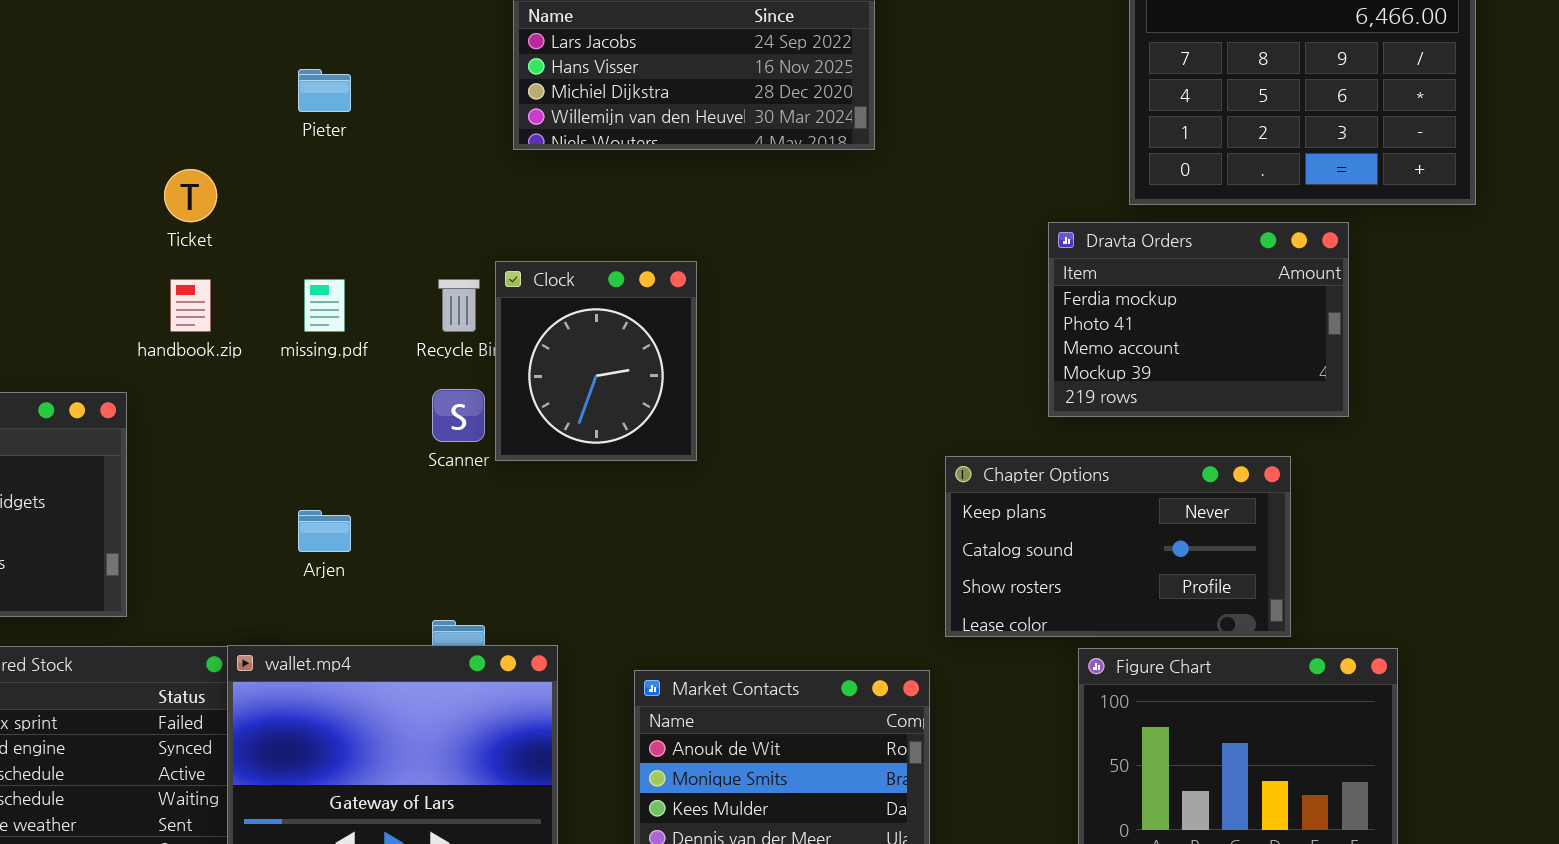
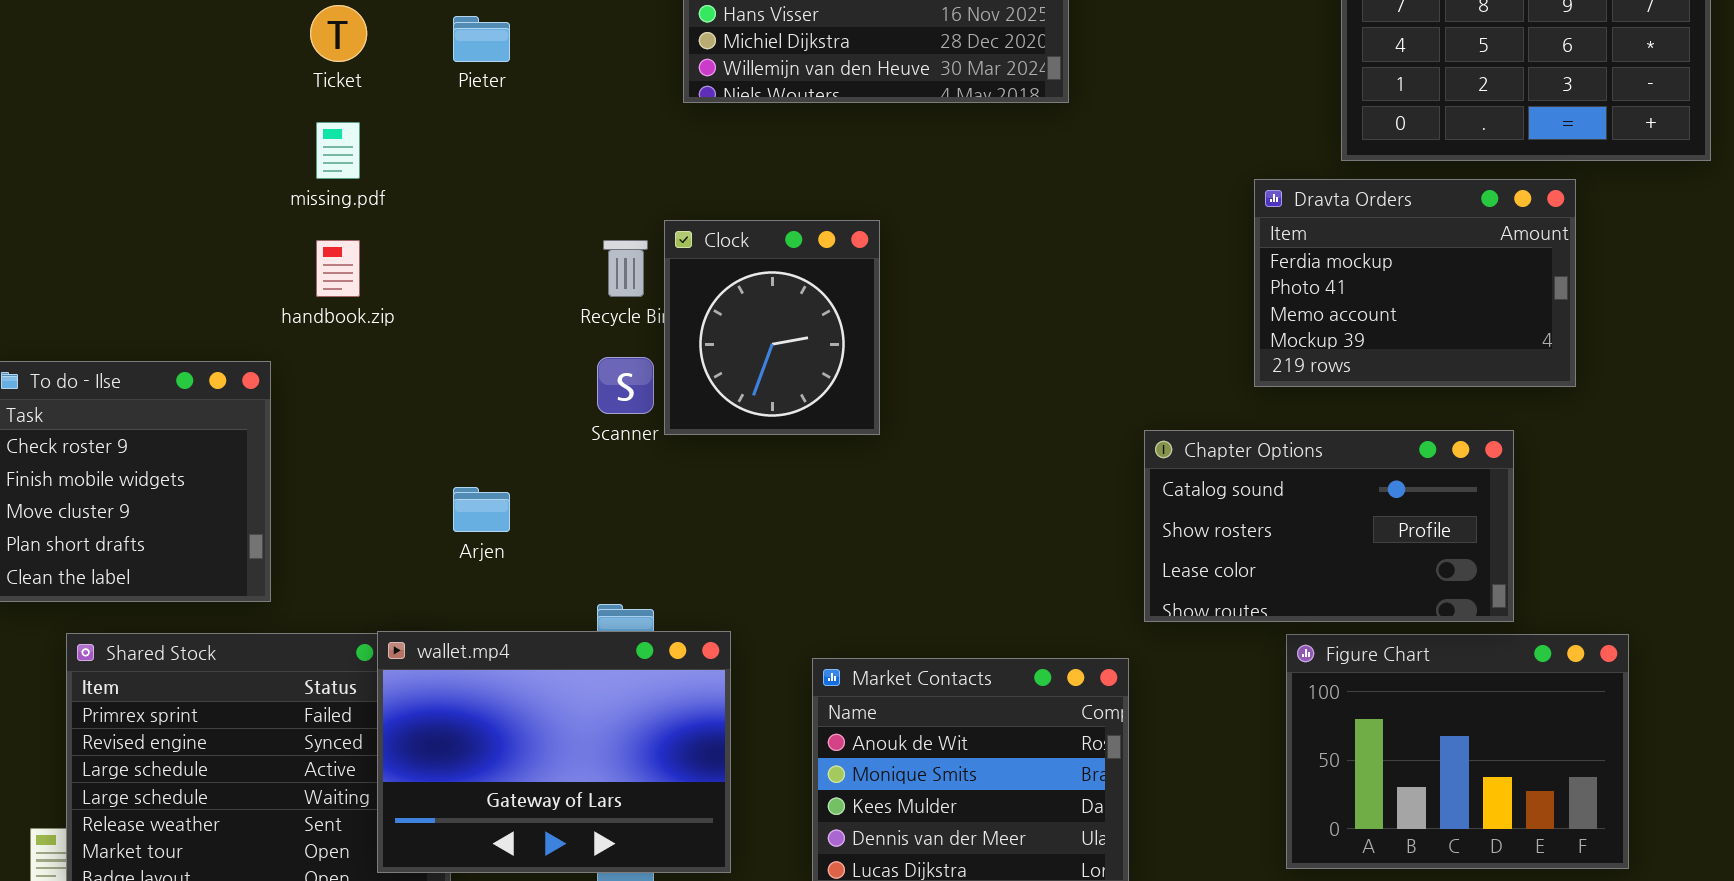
Ticket: [164,169,217,222] -> [310,5,367,62], moved
missing.pdf: [304,279,345,332] -> [316,122,360,179], moved
Chapter Options: [945,456,1291,637] -> [1144,430,1514,622], scrolled down 1 row

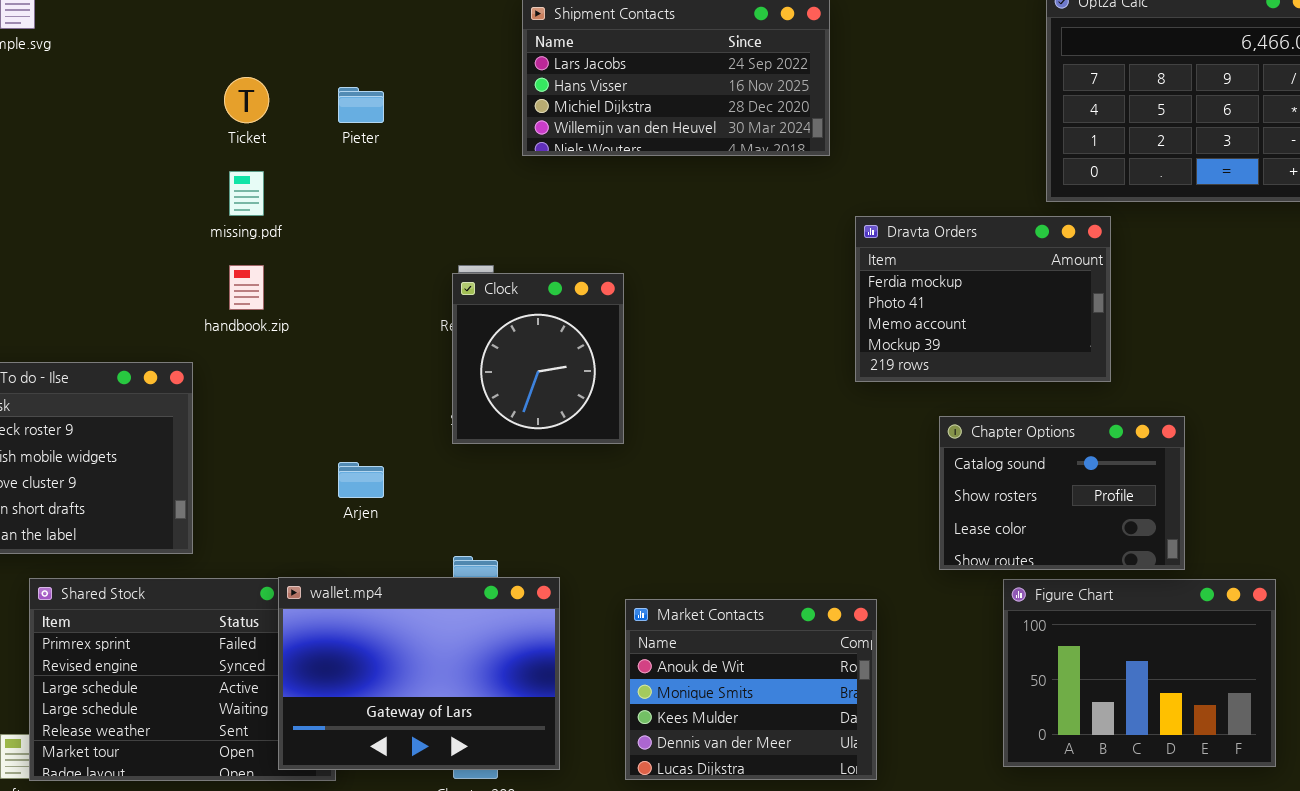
Dravta Orders: [1254,179,1576,387] -> [855,216,1111,382], moved
Clock: [664,220,880,435] -> [452,273,624,444], moved
Chapter Options: [1144,430,1514,622] -> [939,416,1185,570], resized

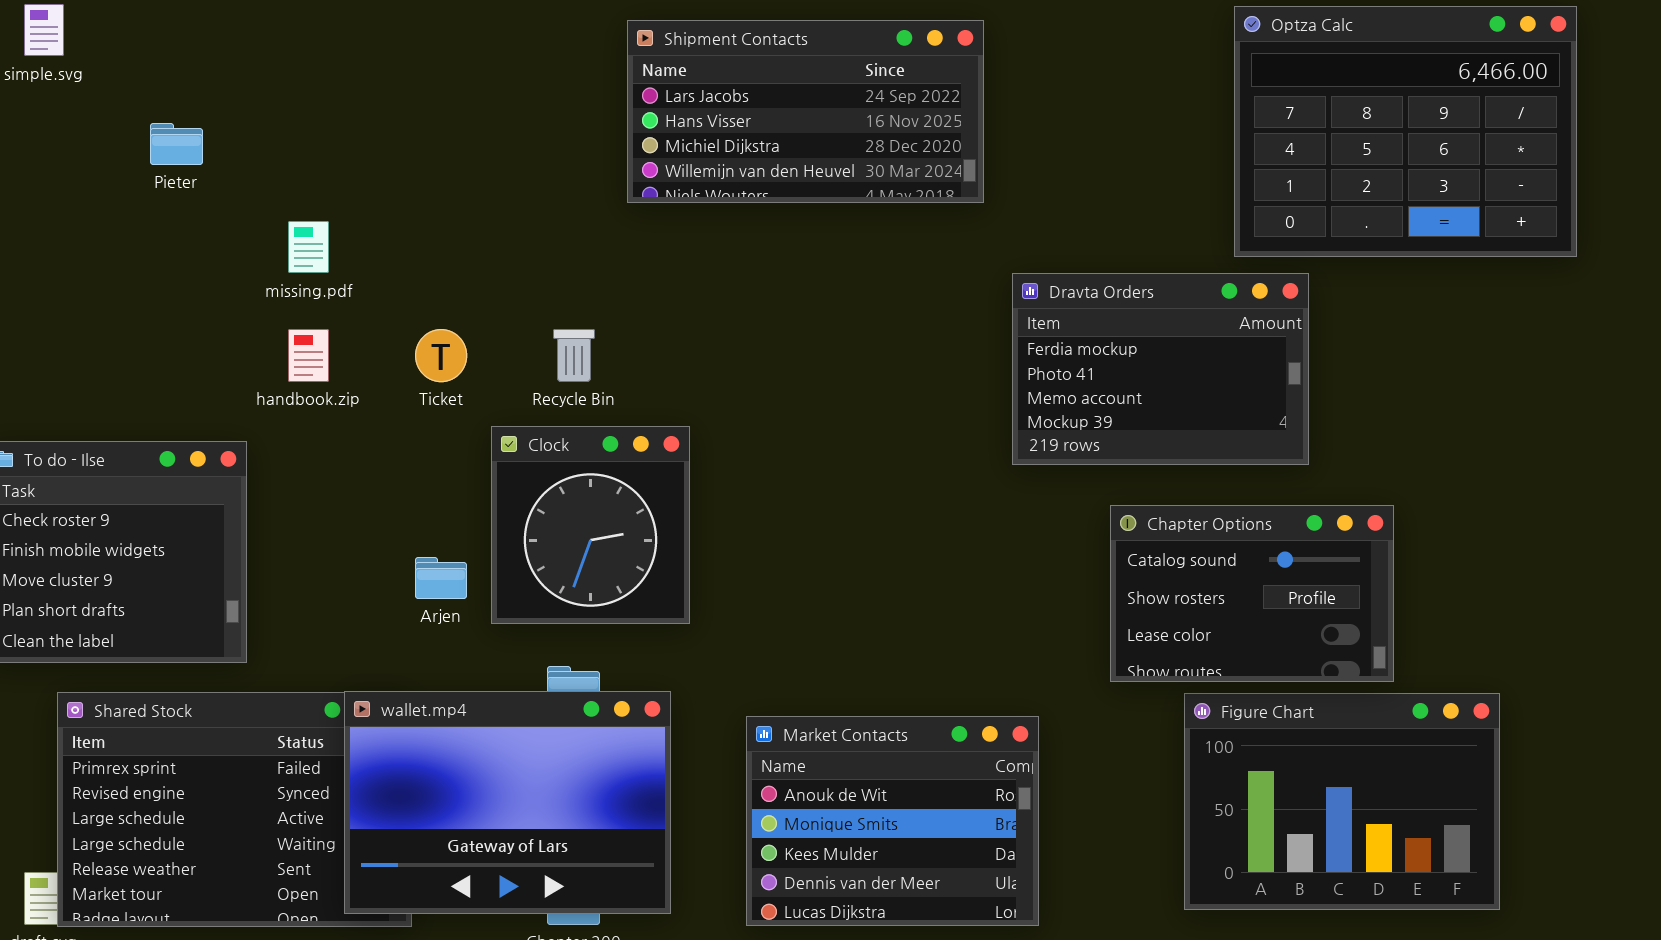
Ticket: [224,77,269,123] -> [415,329,467,382], moved
Pieter: [338,87,384,123] -> [150,123,203,165], moved
Clock: [452,273,624,444] -> [491,426,690,624], moved

